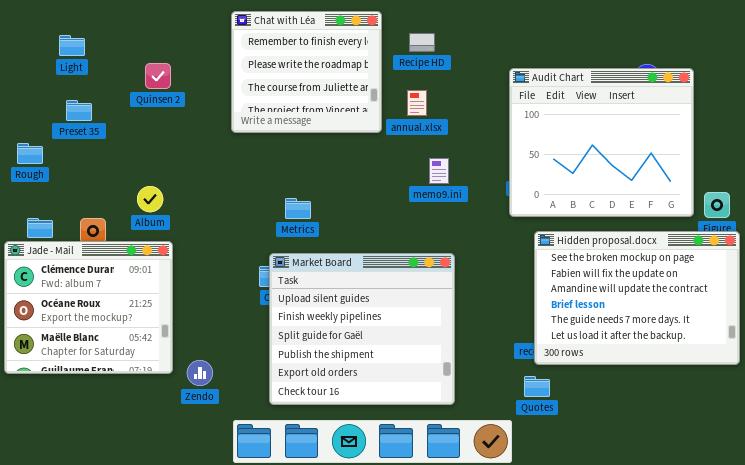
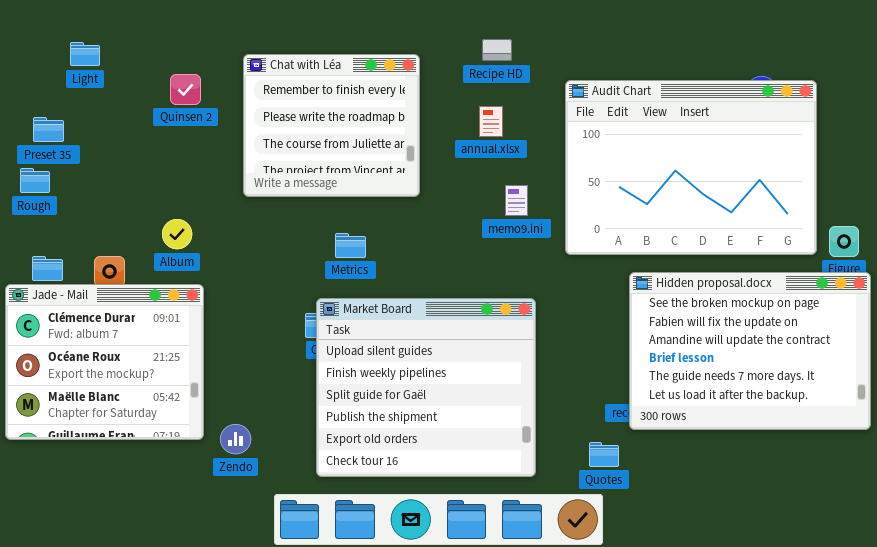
Chat with Léa: [231,11,382,133] -> [243,54,420,197], moved
Audit Chart: [509,68,694,217] -> [565,80,817,255], resized
Preset 35: [66,100,92,121] -> [33,117,64,142], moved
Quotes: [524,376,550,397] -> [589,442,619,467], moved

